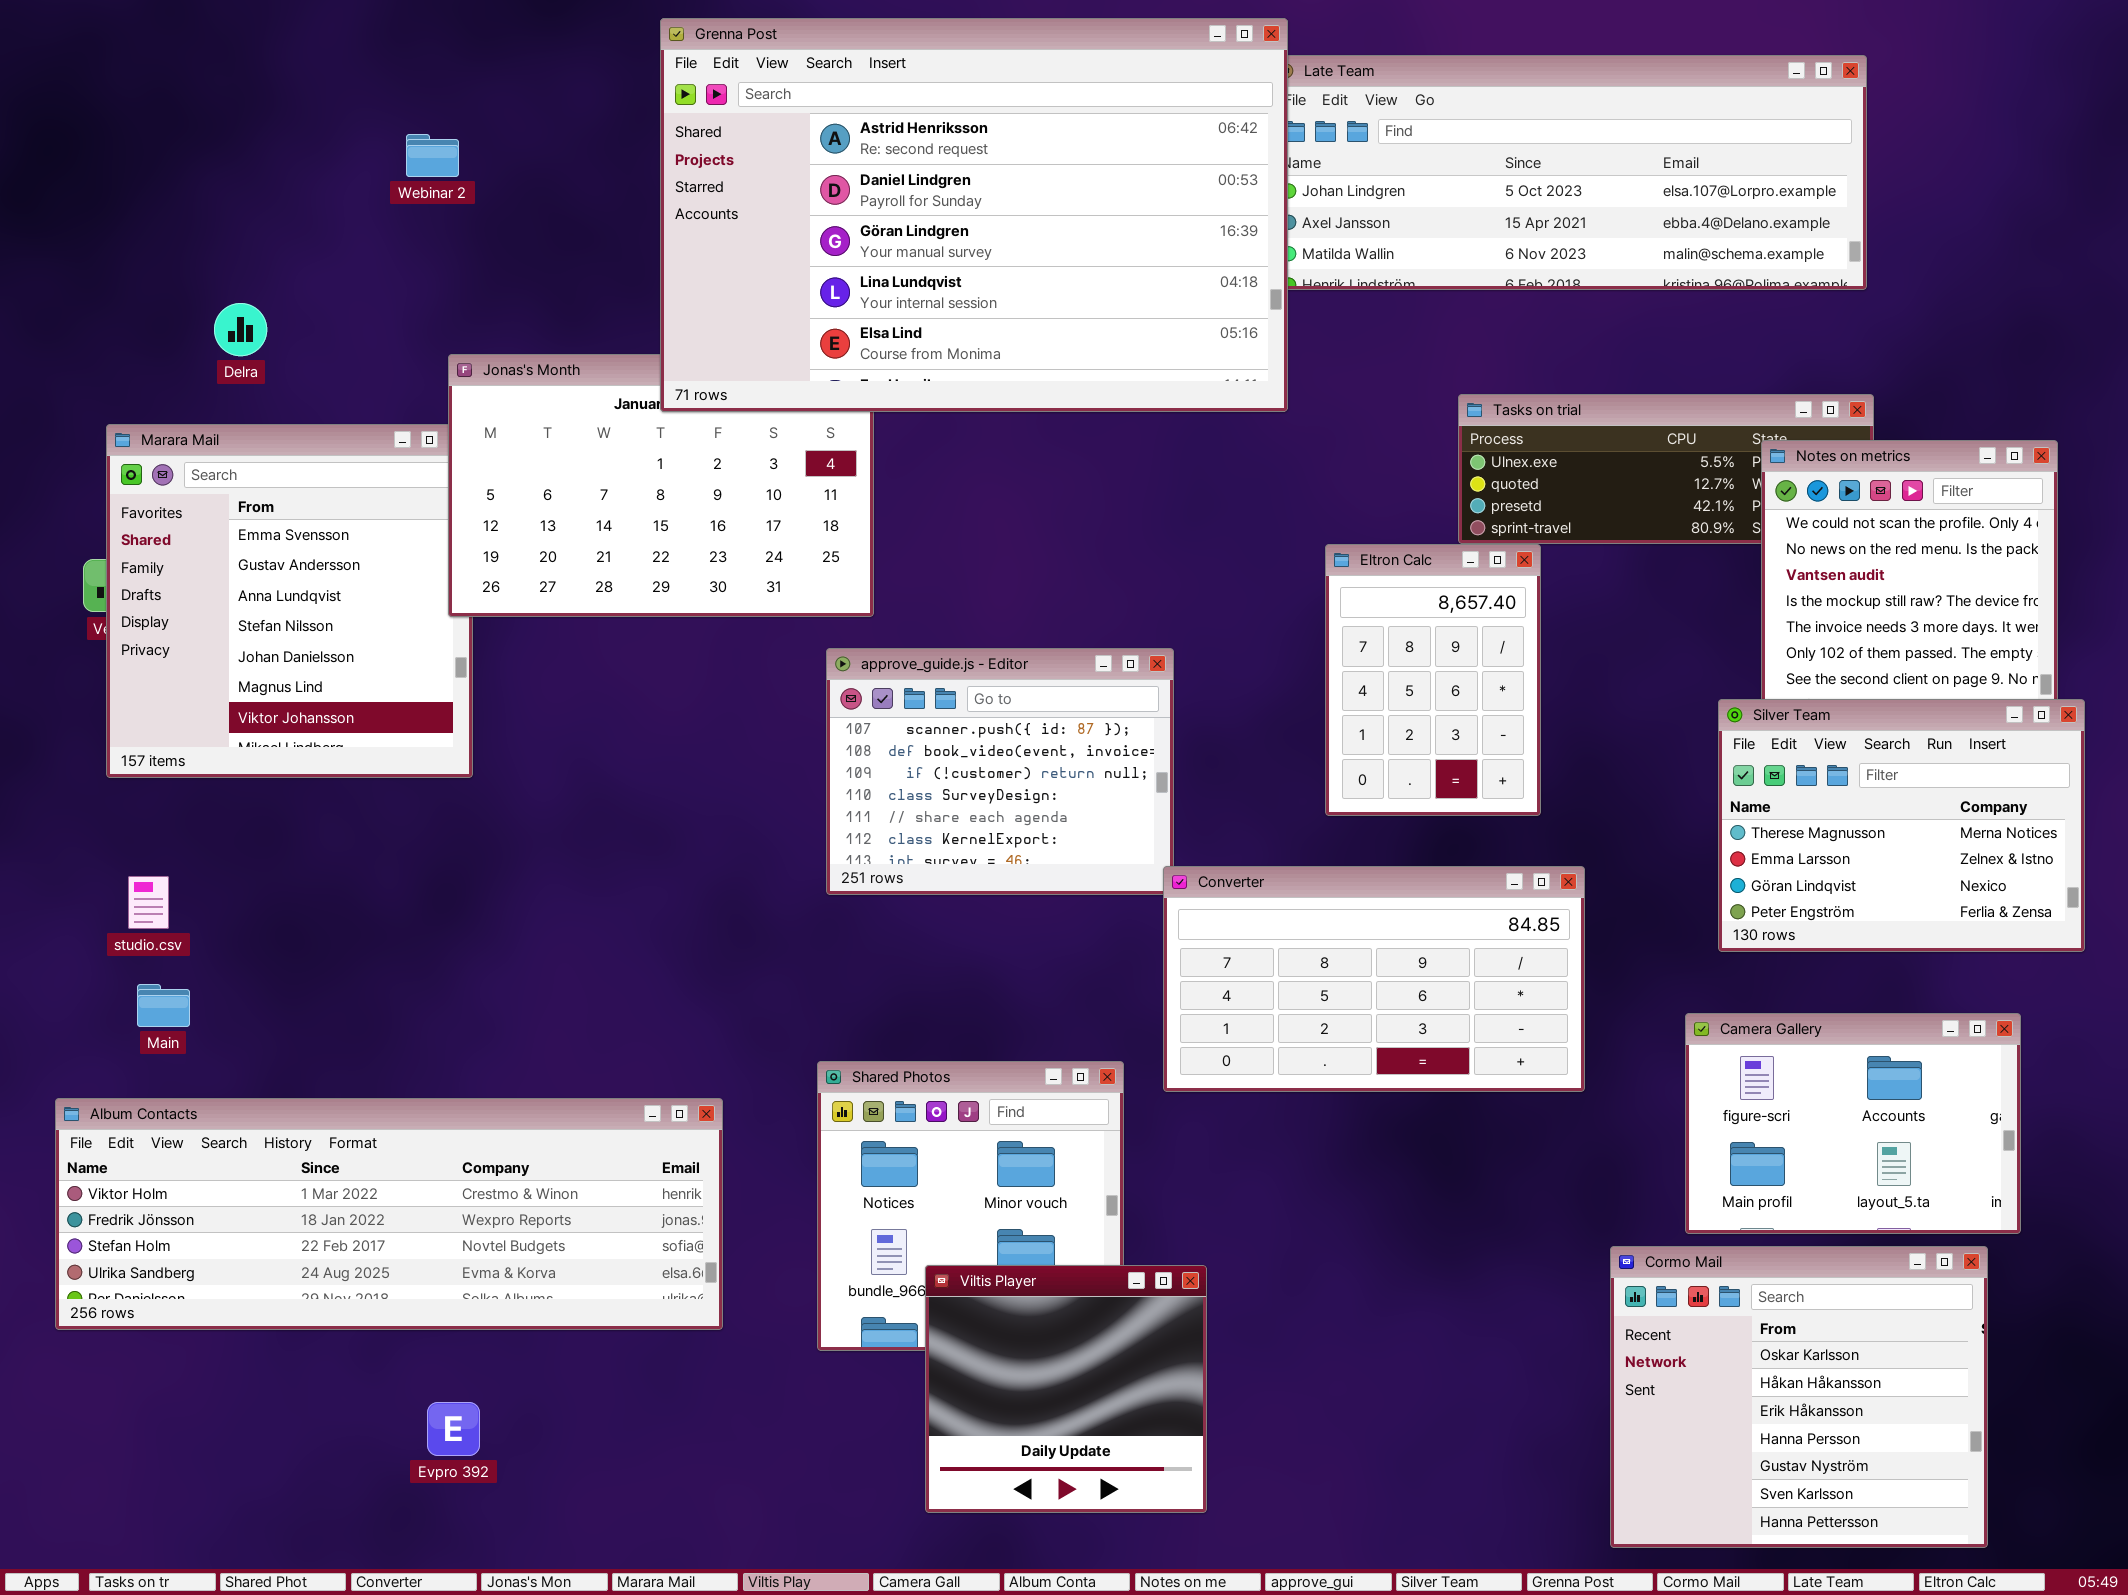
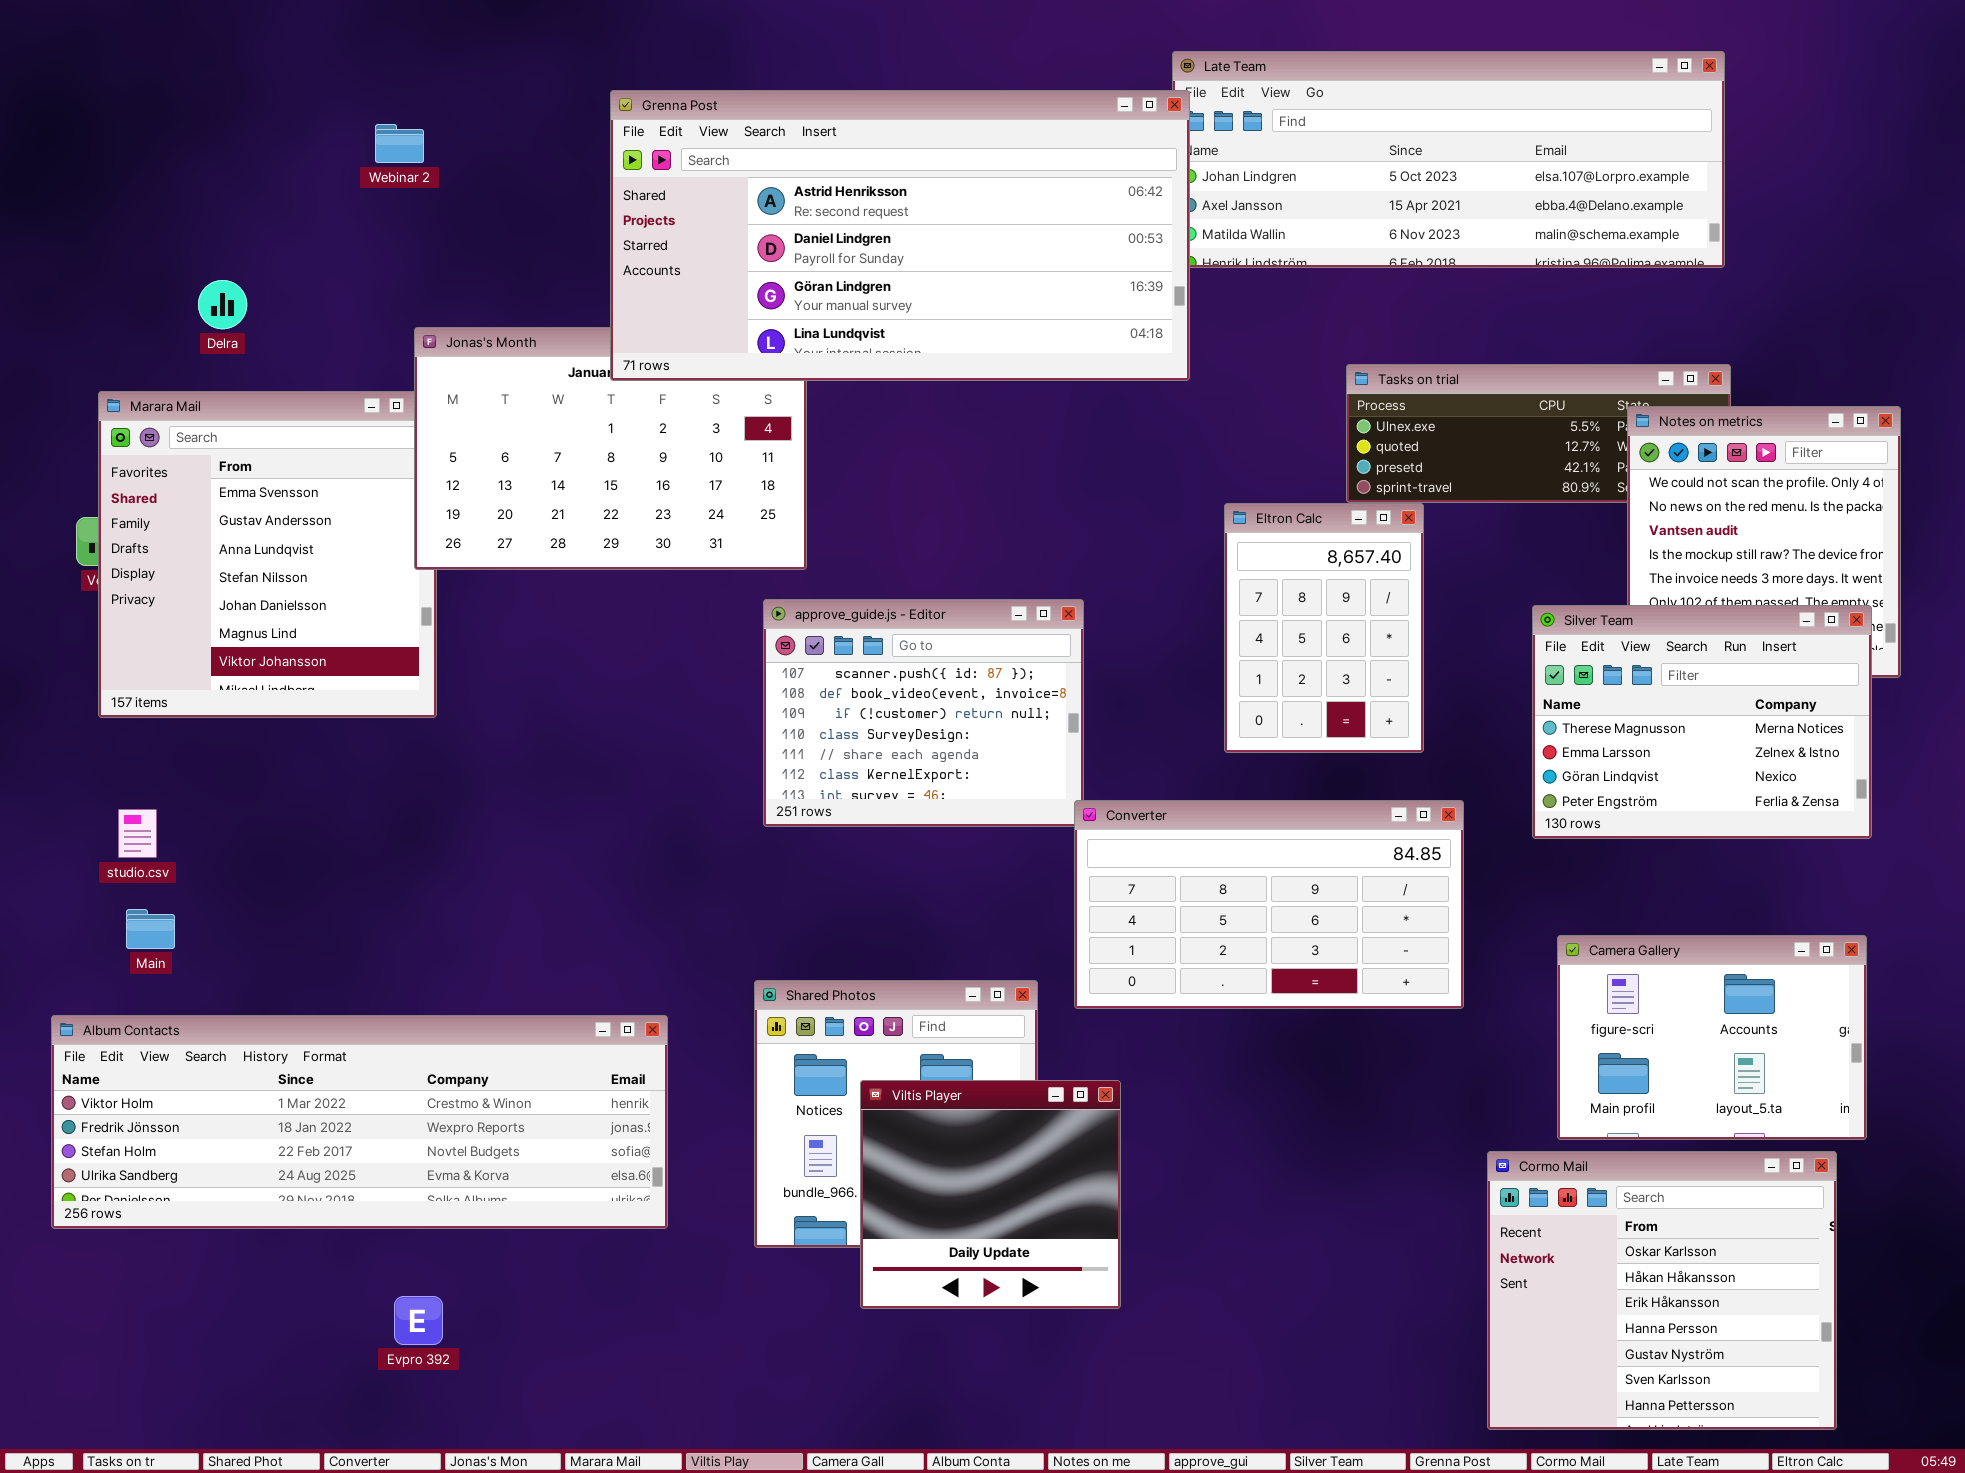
Grenna Post: [660,18,1288,412] -> [610,90,1190,381], resized
Silver Team: [1718,699,2085,952] -> [1532,605,1872,839], moved
Viltis Player: [925,1265,1207,1513] -> [860,1080,1121,1309], moved

